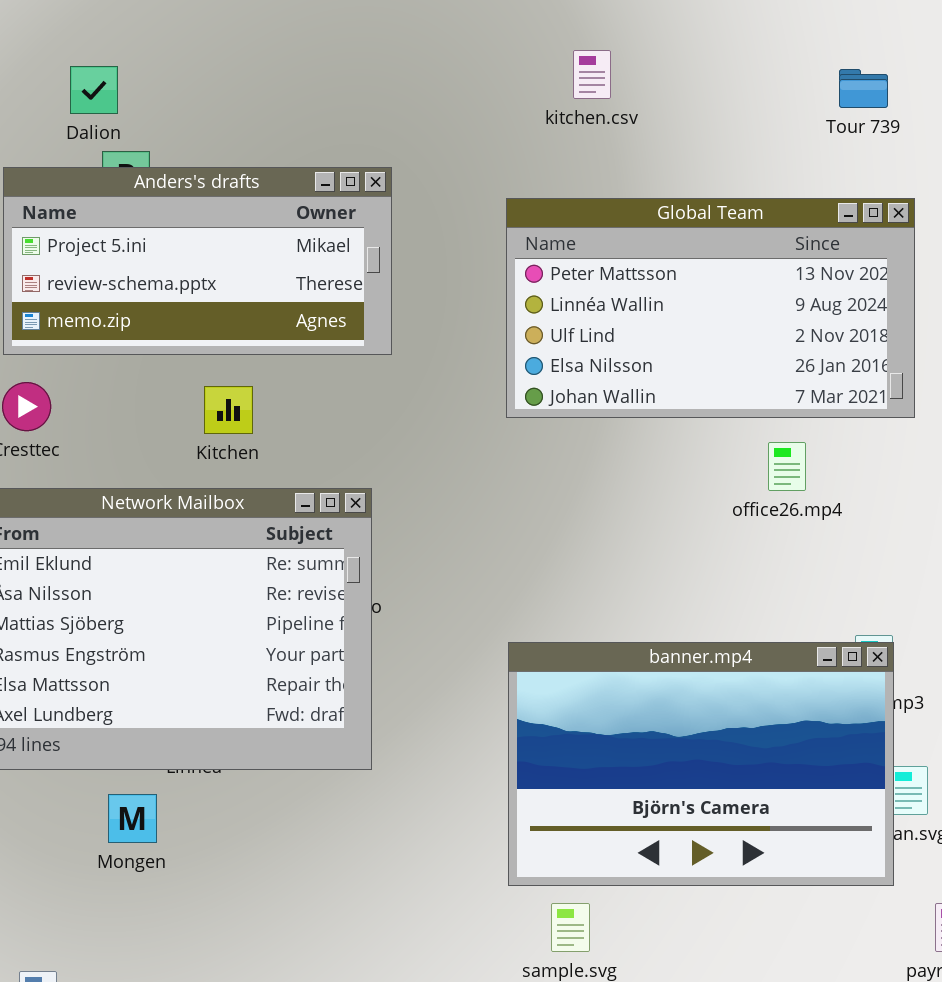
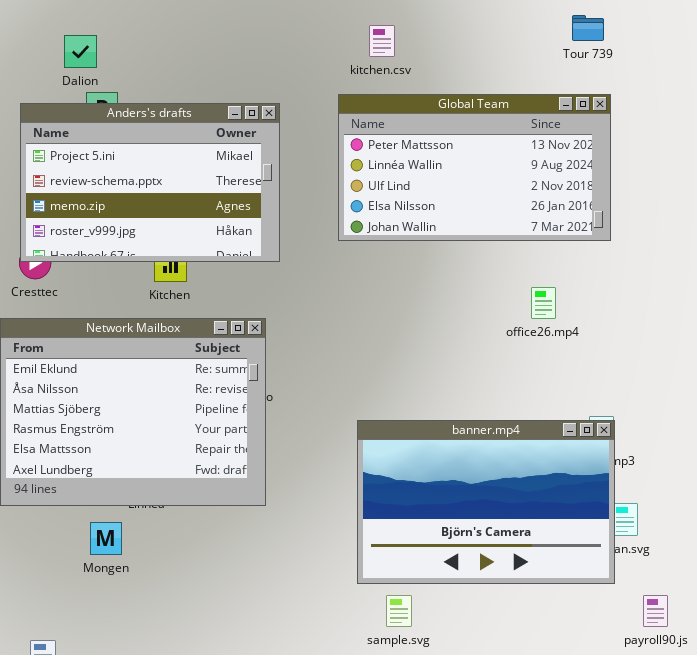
kitchen.csv: [573,50,611,99] -> [369,25,395,57], moved
Tour 739: [839,69,888,108] -> [572,15,604,41], moved
Anders's drafts: [3,167,392,355] -> [20,103,280,262], resized
Global Team: [506,198,915,418] -> [338,94,611,241], moved

